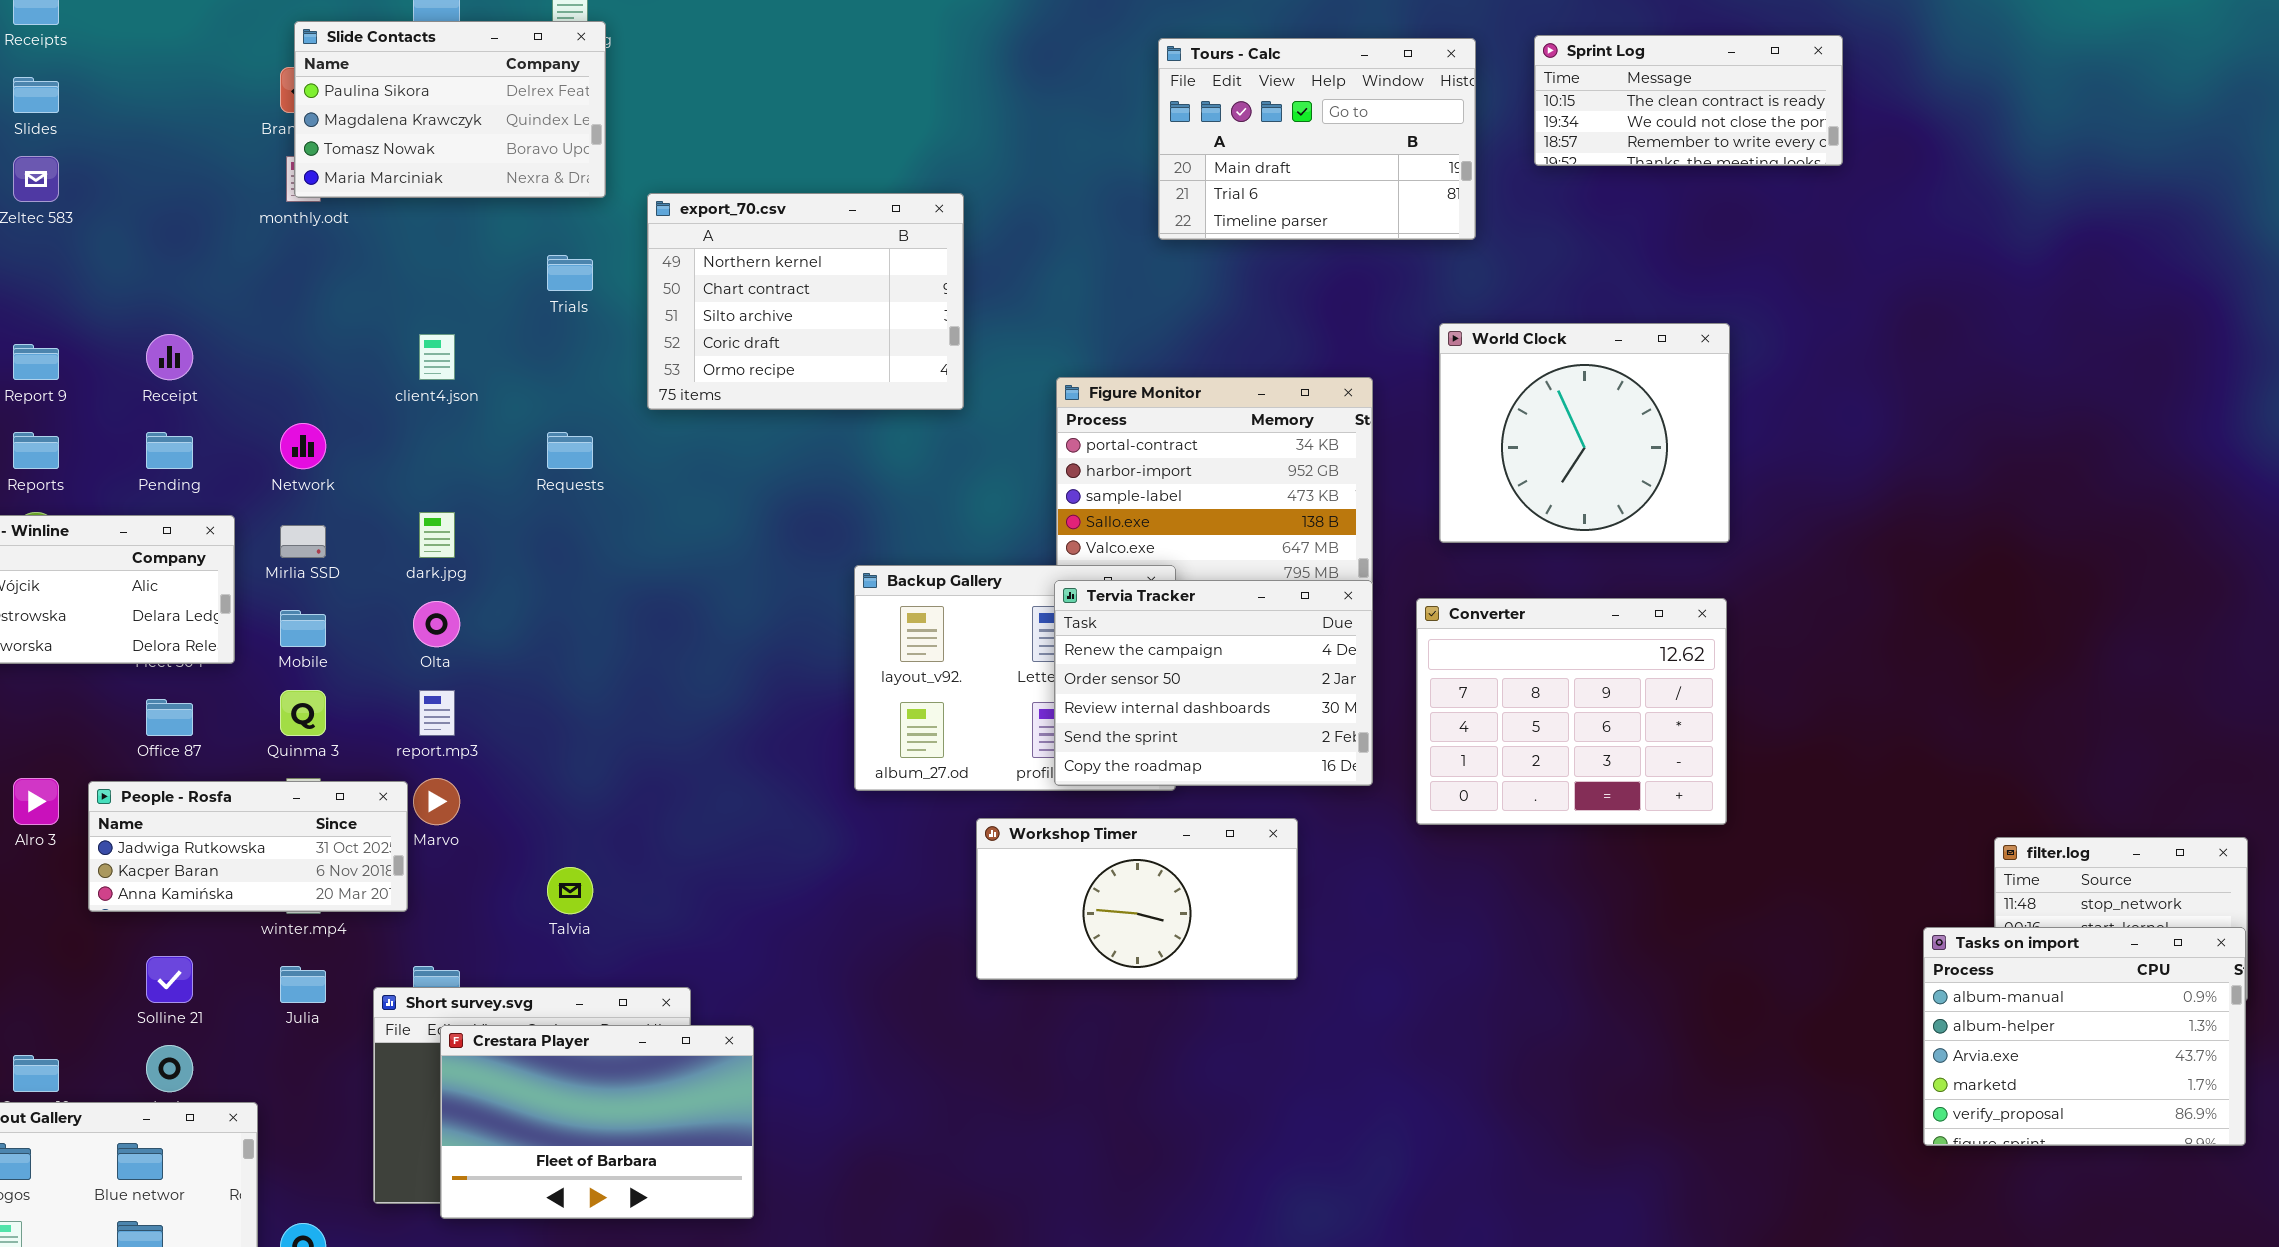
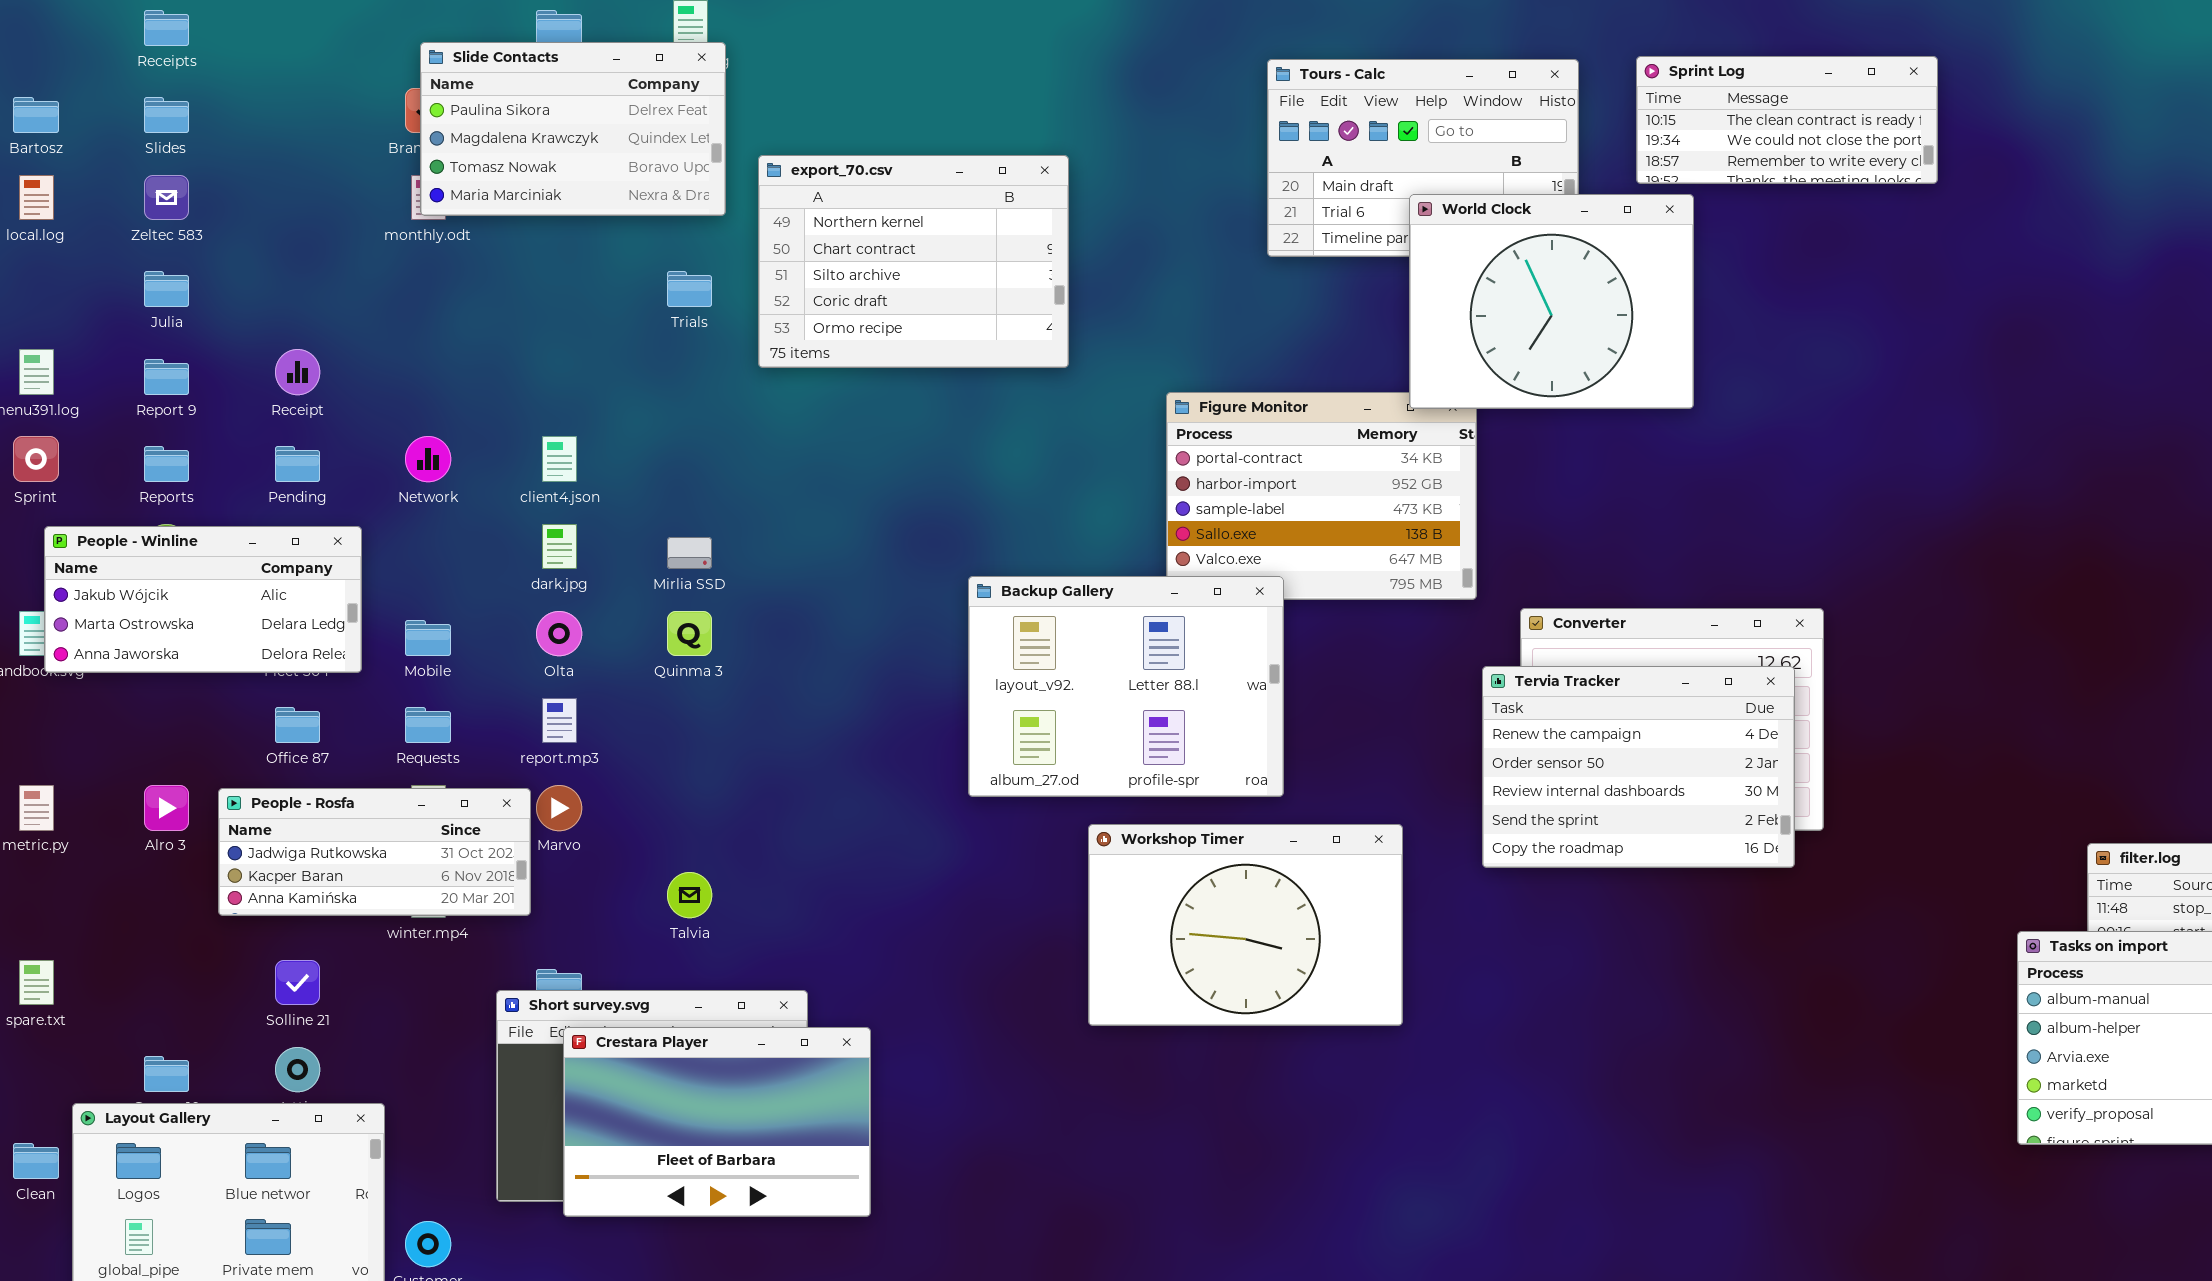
export_70.csv: [647,193,964,410] -> [758,155,1069,368], moved
World Clock: [1439,323,1730,543] -> [1409,194,1694,409], moved
client4.json: [419,334,455,380] -> [542,436,577,482], moved
Requests: [547,432,593,469] -> [405,707,451,743], moved
Mirlia SSD: [280,525,326,558] -> [667,537,712,569], moved
Tervia Tracker: [1054,580,1373,786] -> [1482,666,1795,868], moved
Quinma 3: [280,690,326,736] -> [667,611,712,656], moved
Workshop Timer: [976,818,1298,980] -> [1088,824,1403,1026], resized
Julia: [280,966,326,1003] -> [144,271,189,307], moved

